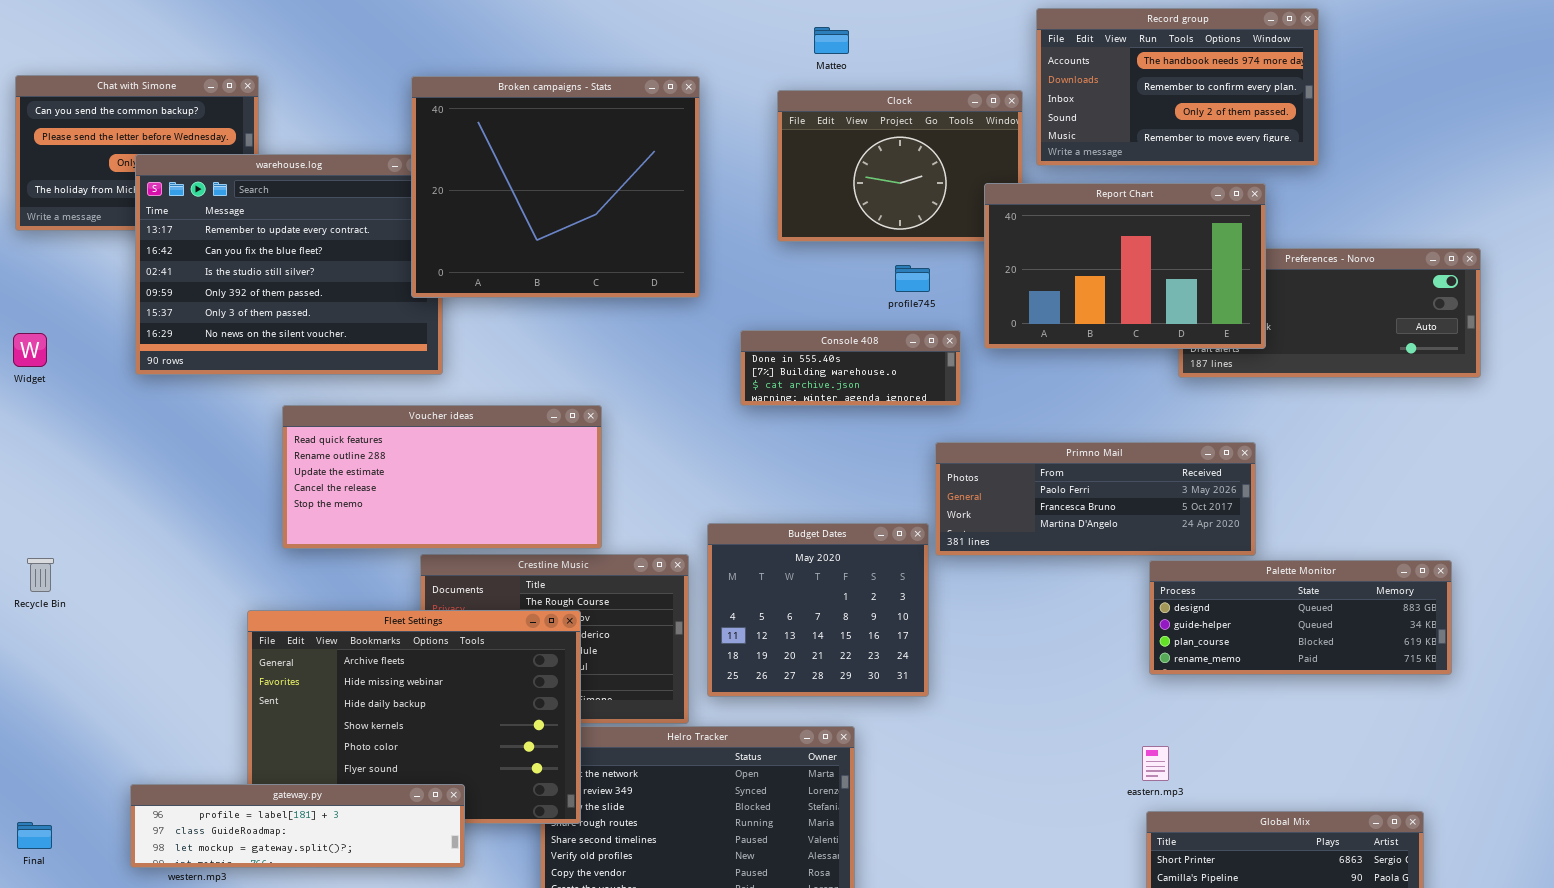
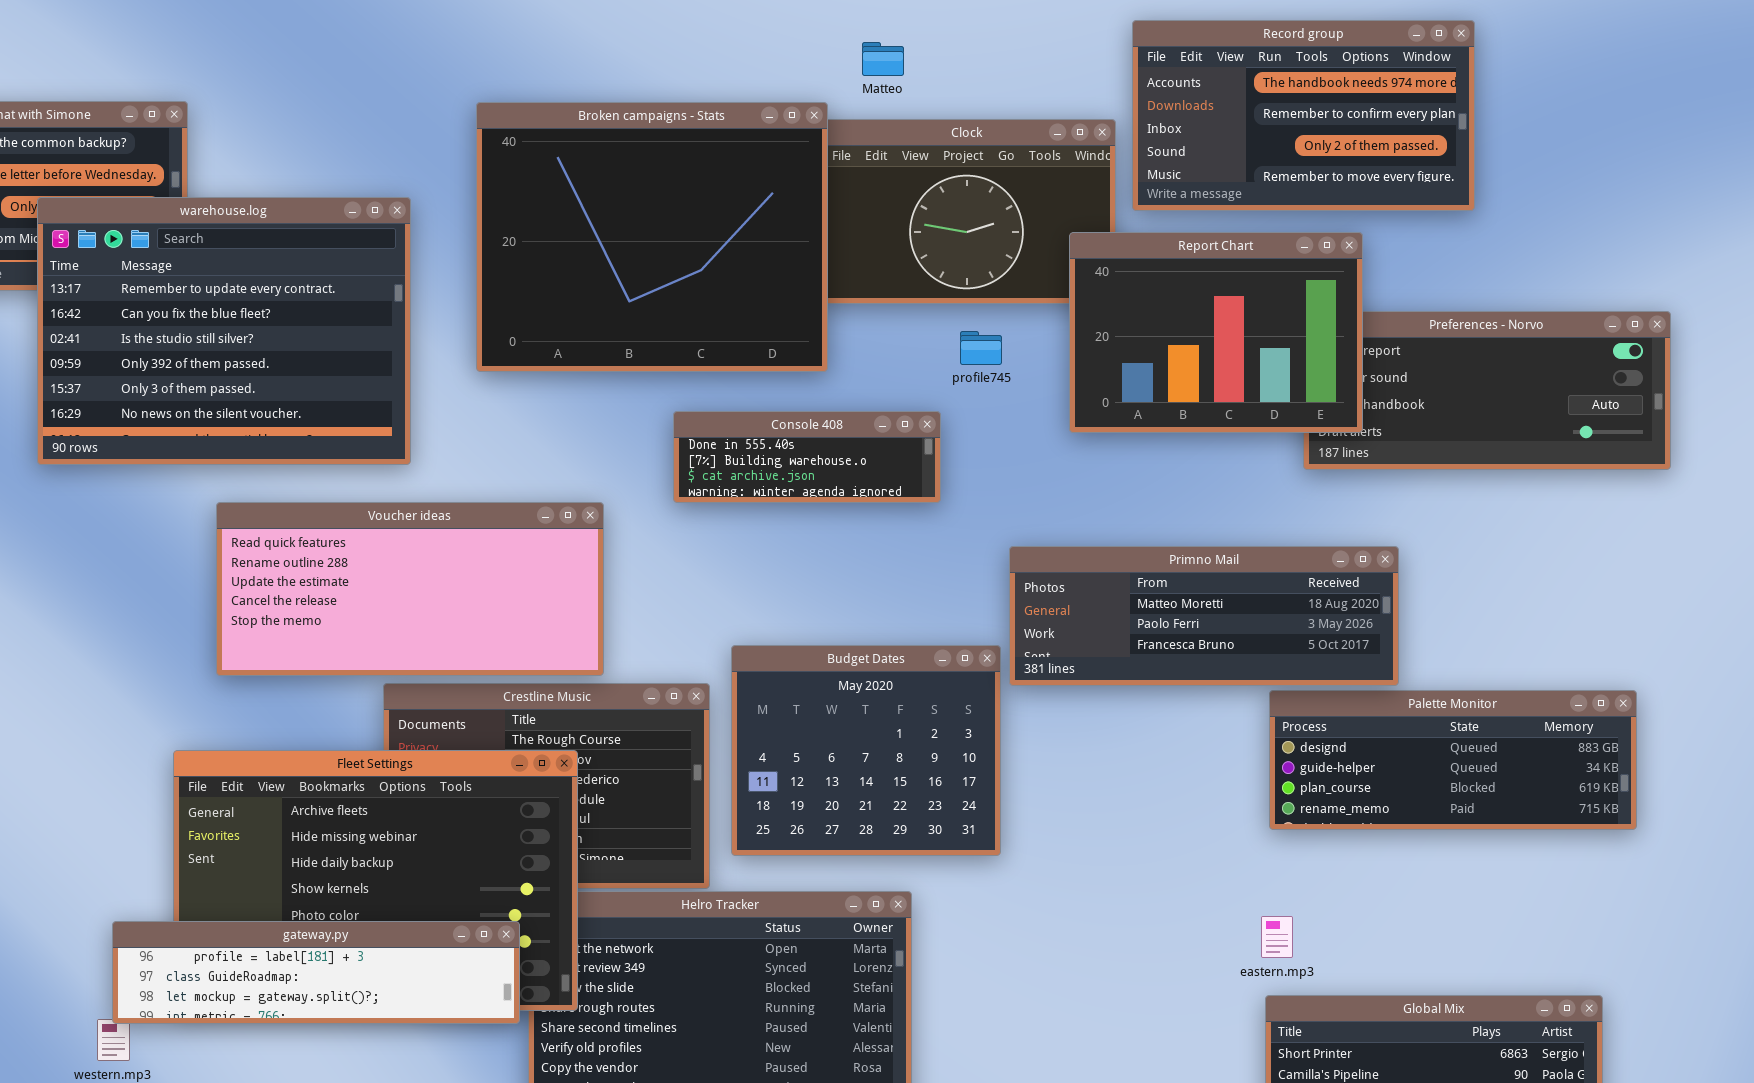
Broken campaigns - Stats: [411,76,700,298] -> [476,102,828,372], moved
Report Chart: [984,183,1266,349] -> [1069,232,1363,433], resized
Console 408: [740,330,961,406] -> [673,411,941,503], moved
Primno Mail: [935,442,1256,556] -> [1009,546,1399,686], scrolled up 1 row
gateway.py: [130,784,465,868] -> [112,921,520,1024], moved

